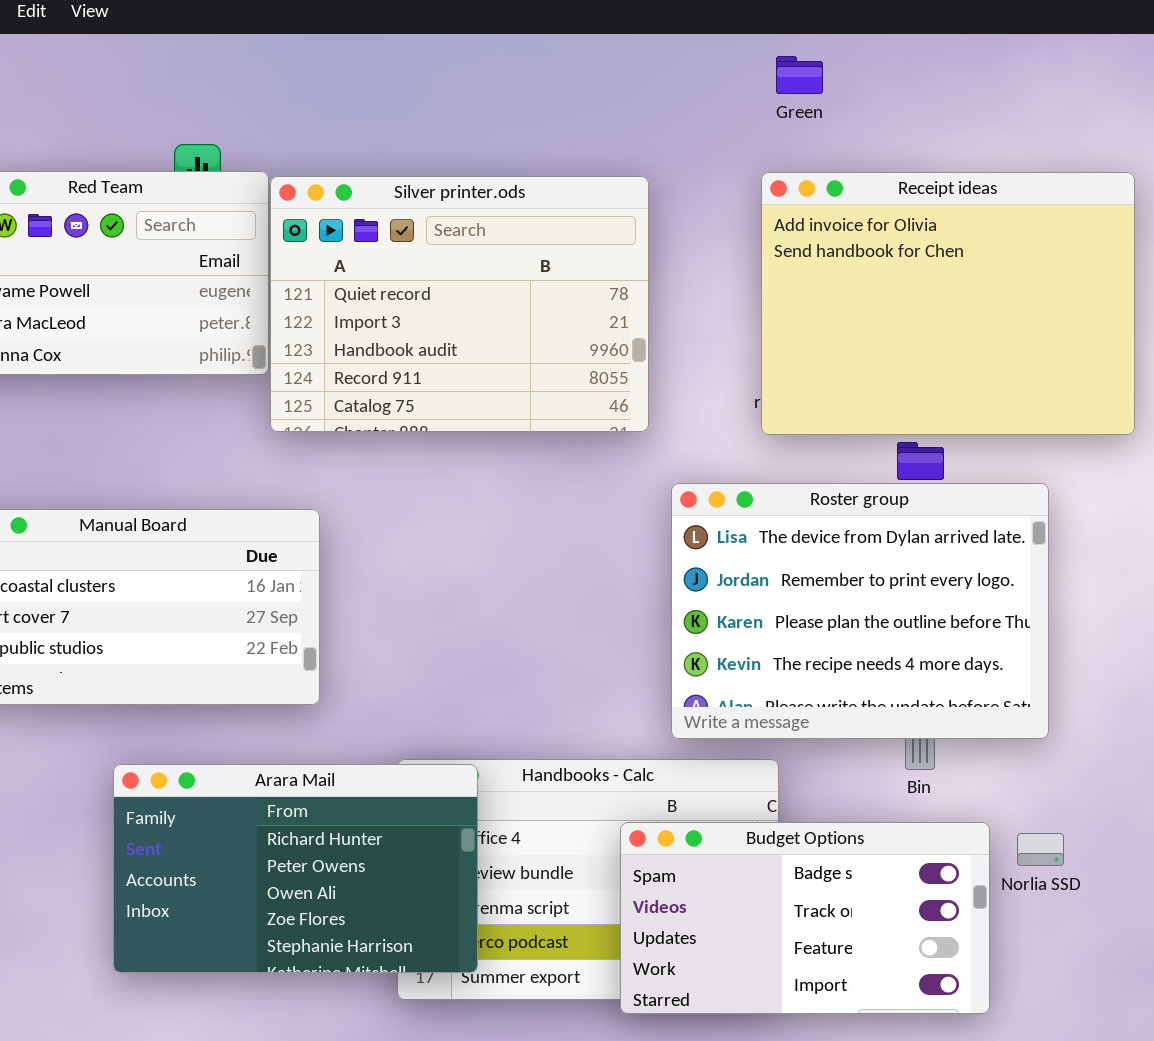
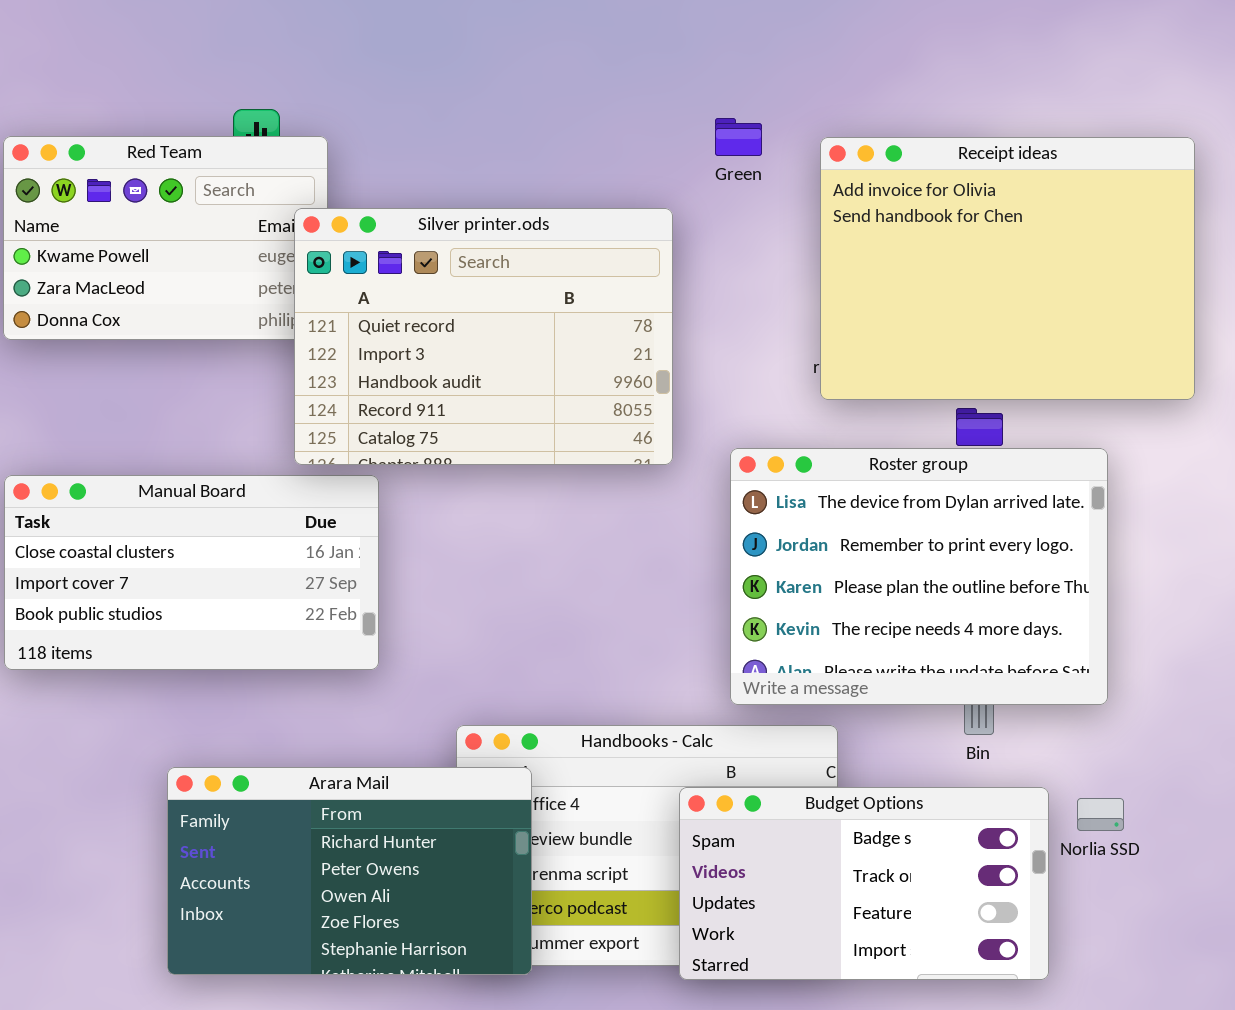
Green: [776,56,823,94] -> [715,118,762,156], moved
Silver printer.ods: [270,176,649,432] -> [294,208,673,465], moved
Arara Mail: [113,764,478,973] -> [167,767,532,975], moved

